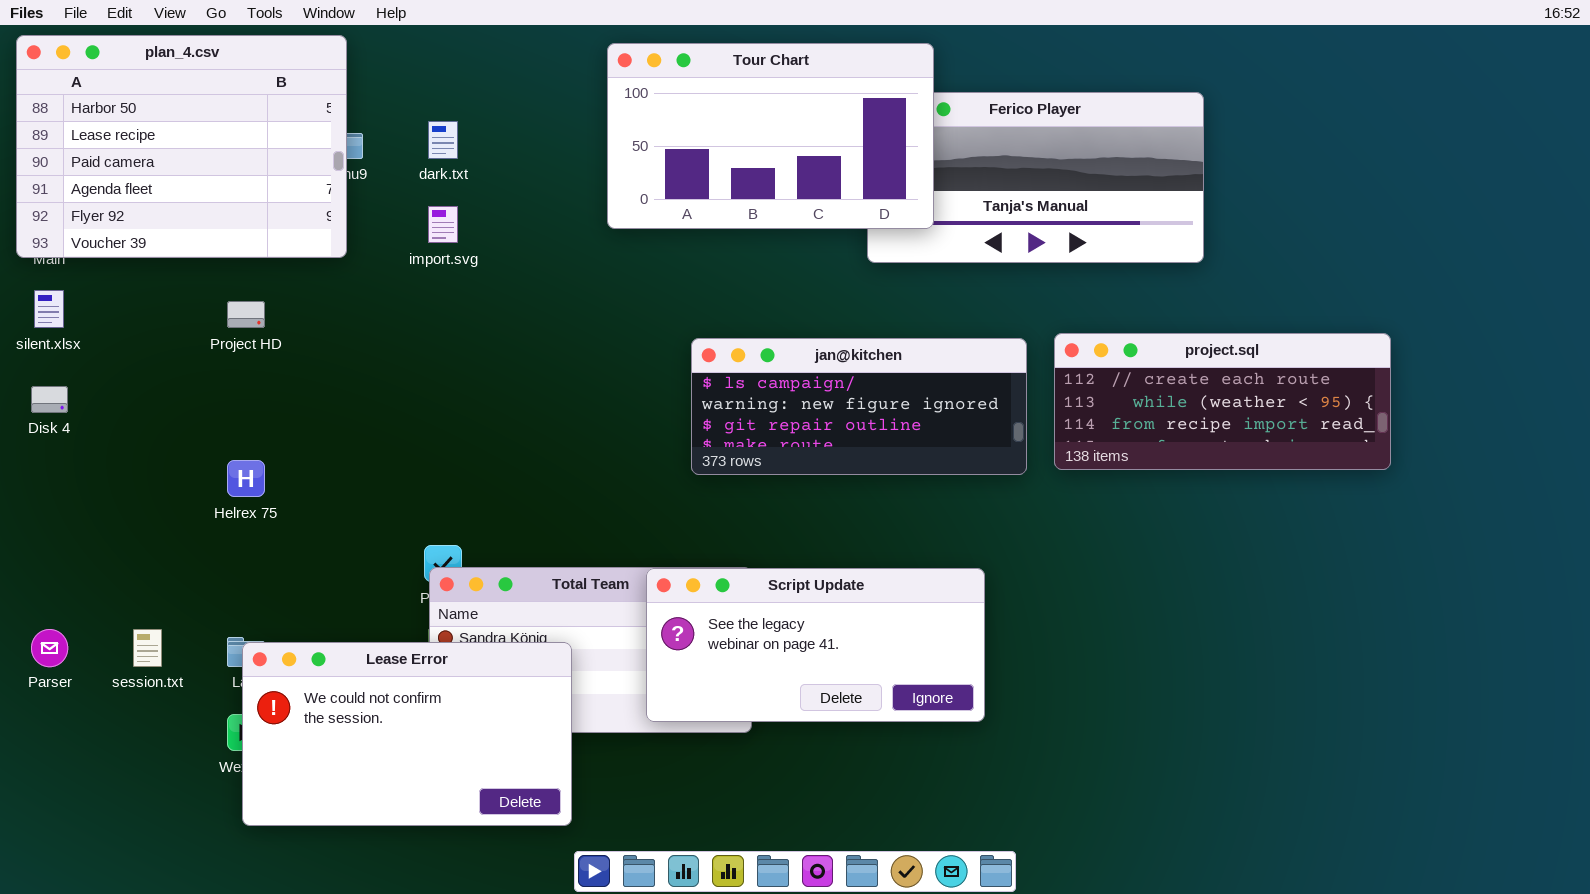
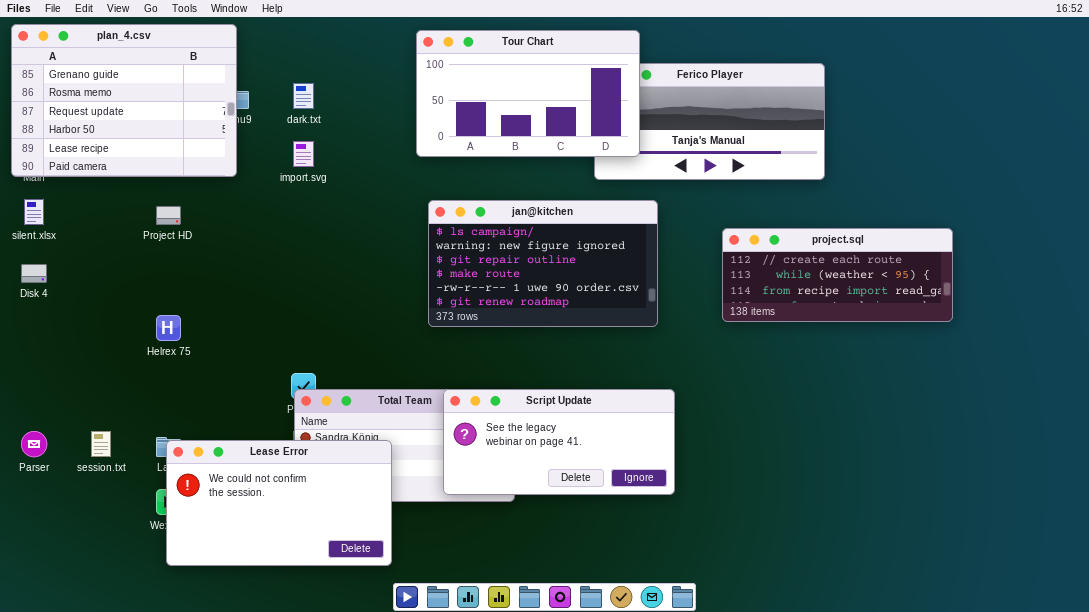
plan_4.csv: [16,35,347,258] -> [11,24,237,177], scrolled up 3 rows
jan@kitchen: [691,338,1027,475] -> [428,200,658,327], moved, resized

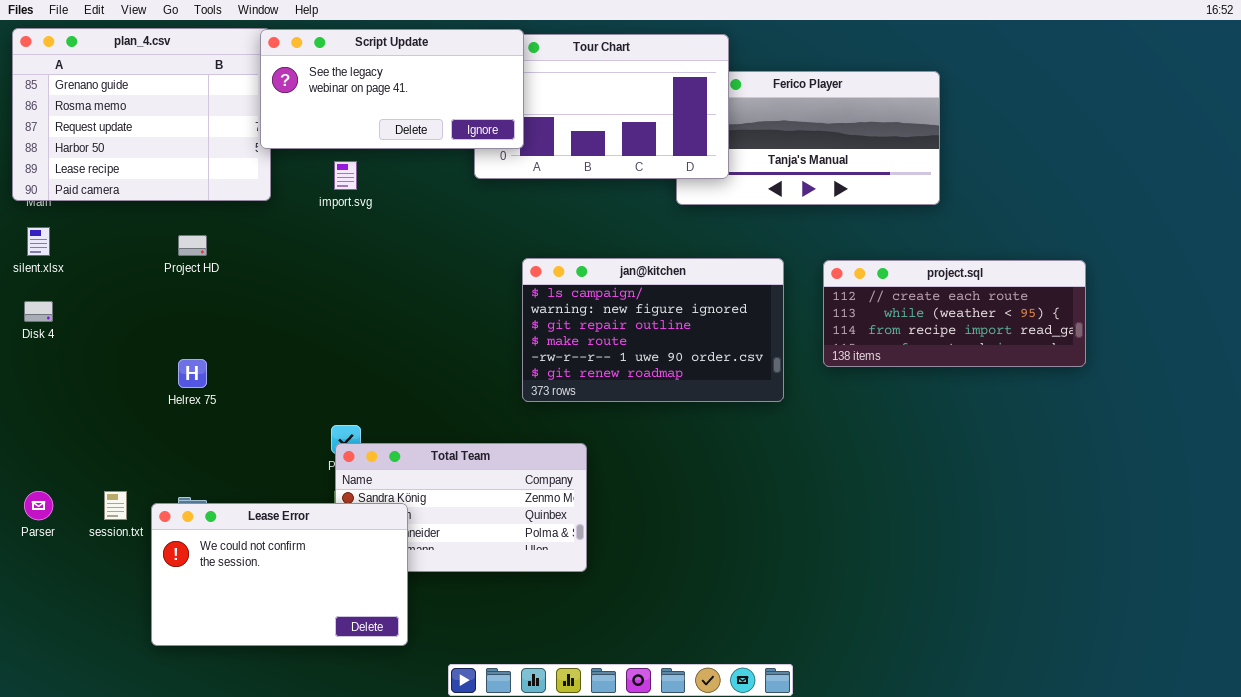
jan@kitchen: [428,200,658,327] -> [522,258,784,402], moved
Script Update: [443,389,675,495] -> [260,29,524,149], moved
Lease Error: [166,440,392,566] -> [151,503,408,646], moved

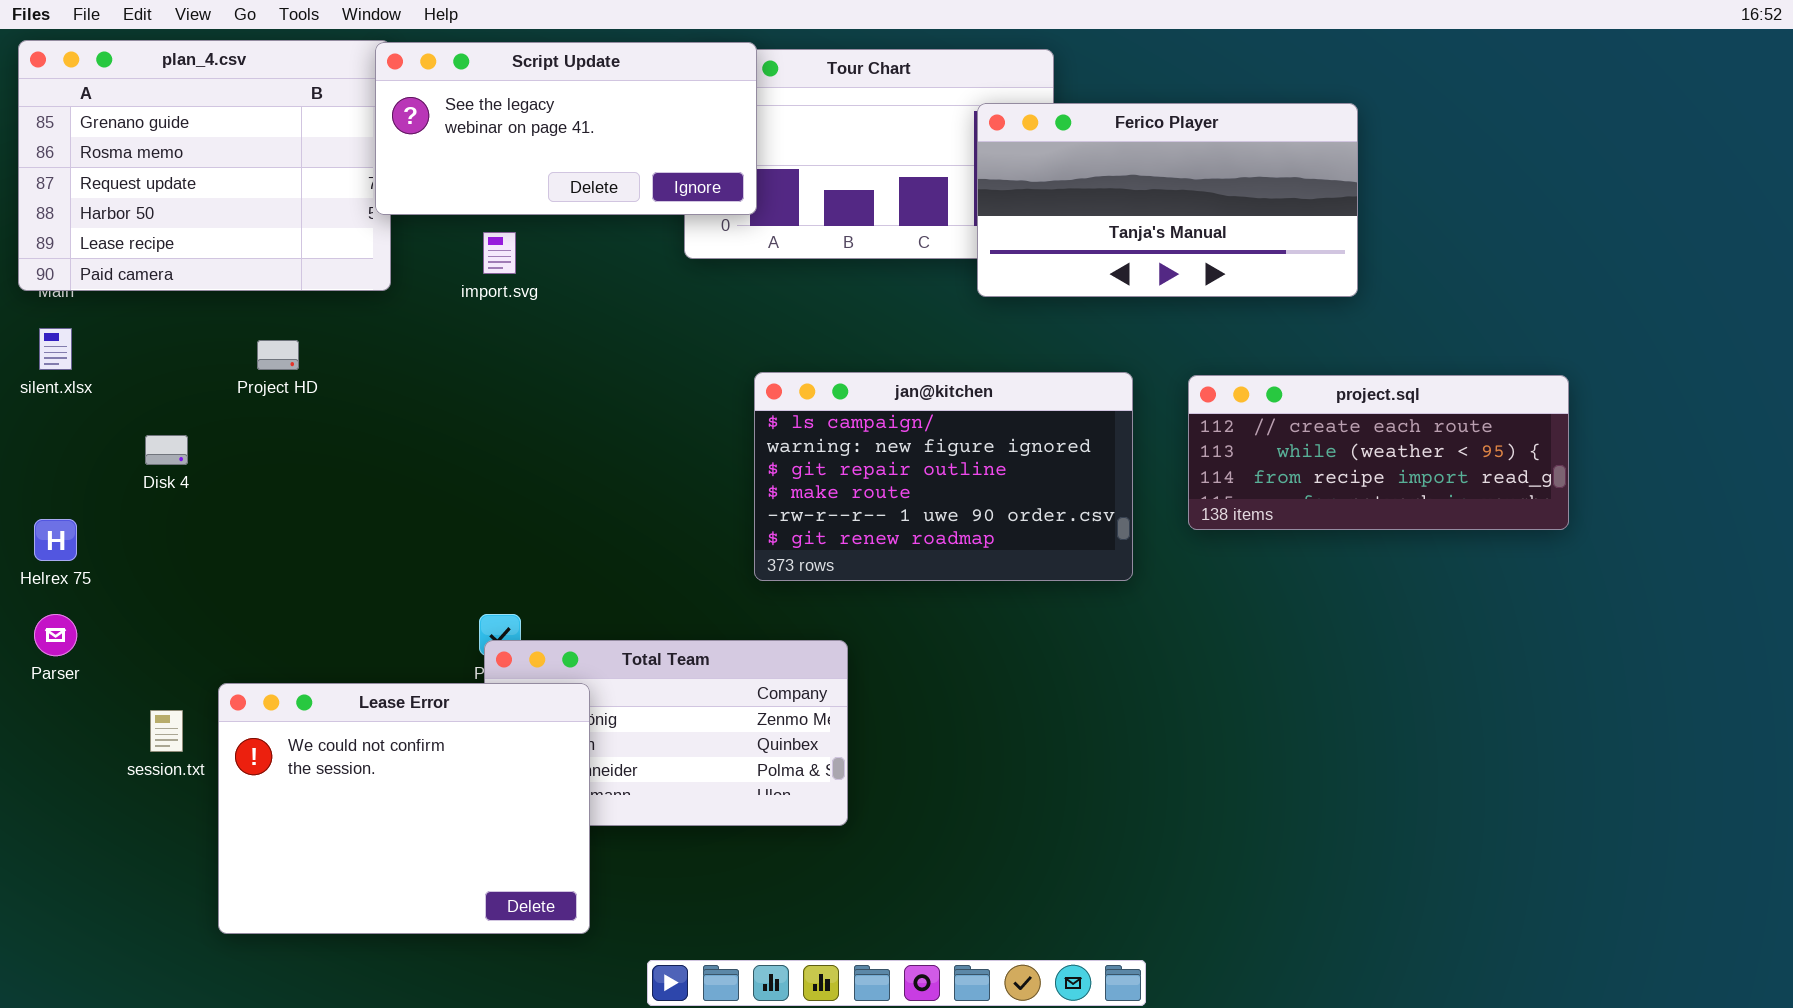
Ferico Player: [676,71,940,205] -> [977,103,1358,297], raised
Disk 4: [24,301,53,322] -> [145,435,188,465], moved
Helrex 75: [178,359,207,388] -> [34,519,77,561], moved
Parser: [24,491,53,520] -> [34,614,77,656], moved
Lease Error: [151,503,408,646] -> [218,683,590,934], resized

